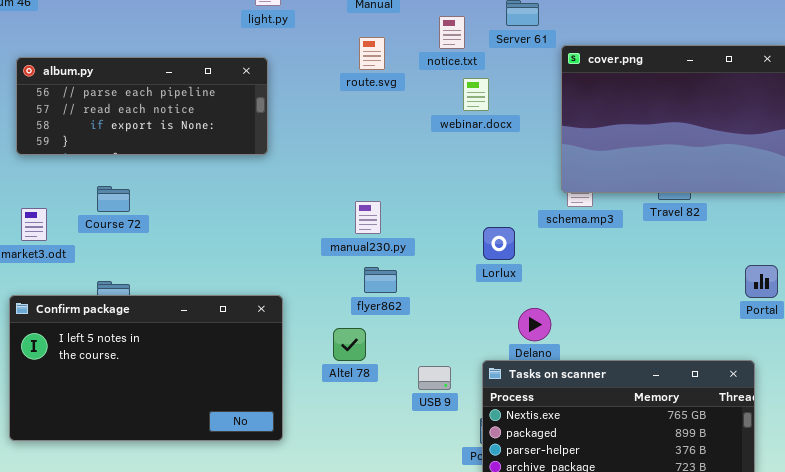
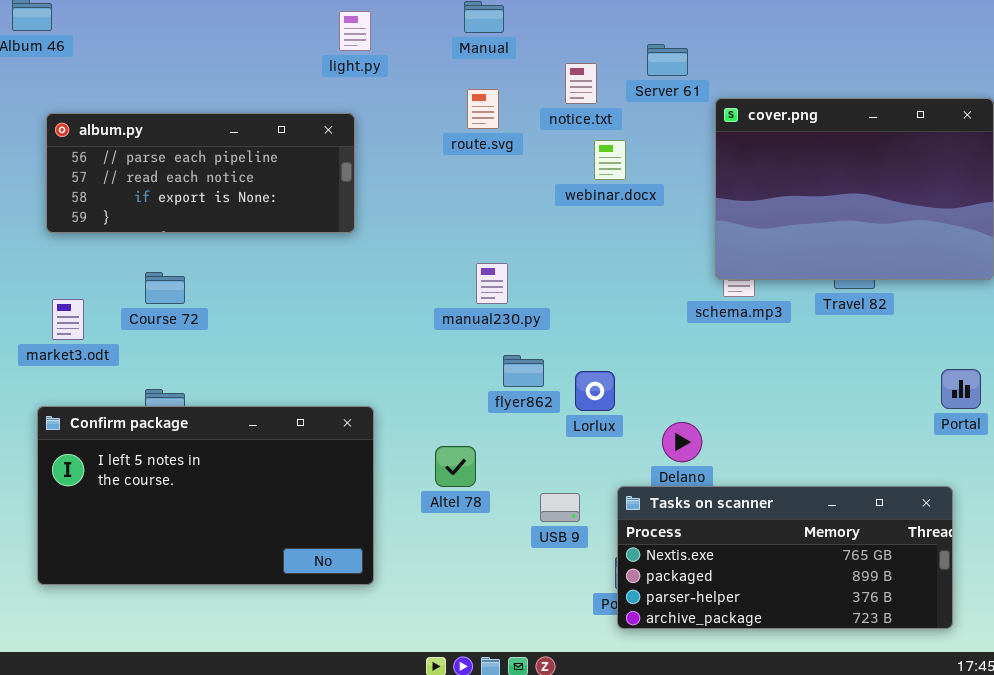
manual230.py: [355,201,381,234] -> [476,263,508,304], moved
Lorlux: [483,227,515,260] -> [575,371,615,411], moved
flyer862: [364,267,397,293] -> [503,355,544,387], moved

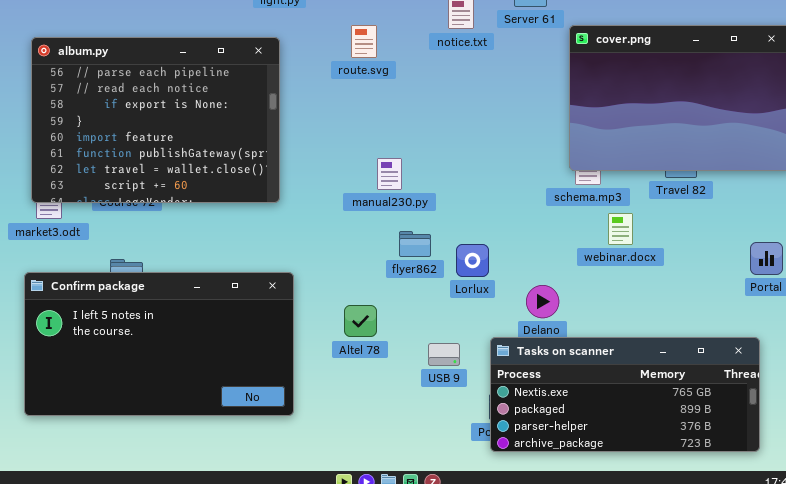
route.svg: [467,89,499,129] -> [351,25,377,58], moved
album.py: [46,113,355,233] -> [31,37,280,203], resized
webinar.docx: [594,140,626,180] -> [608,213,633,245], moved

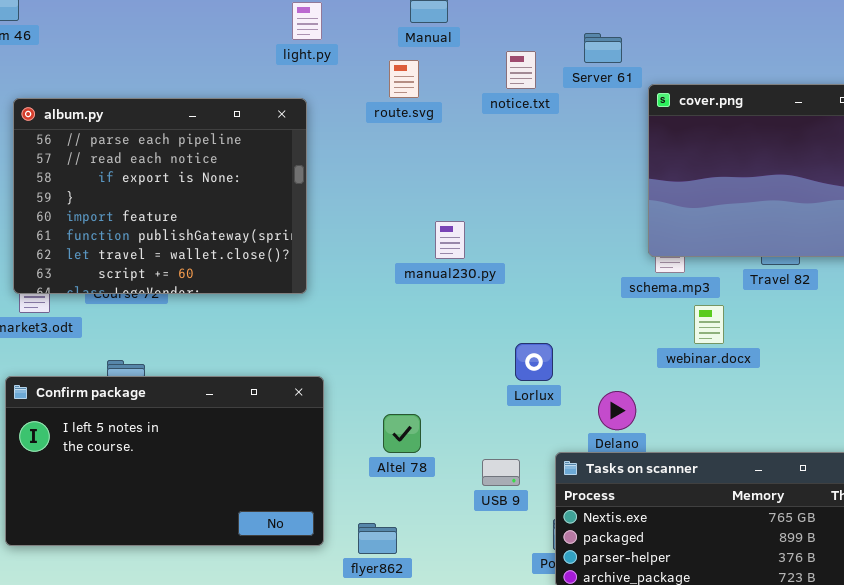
route.svg: [351,25,377,58] -> [389,60,419,98], moved
manual230.py: [377,158,402,190] -> [435,221,465,259], moved
flyer862: [399,231,431,257] -> [358,523,397,554], moved

